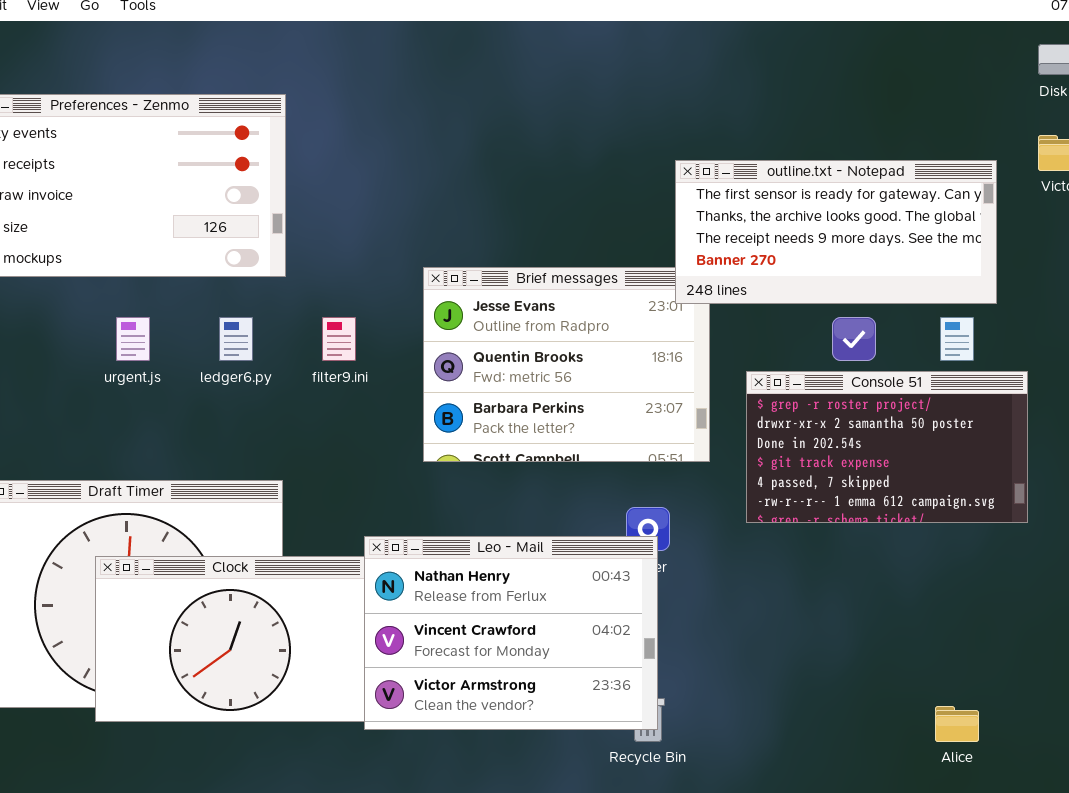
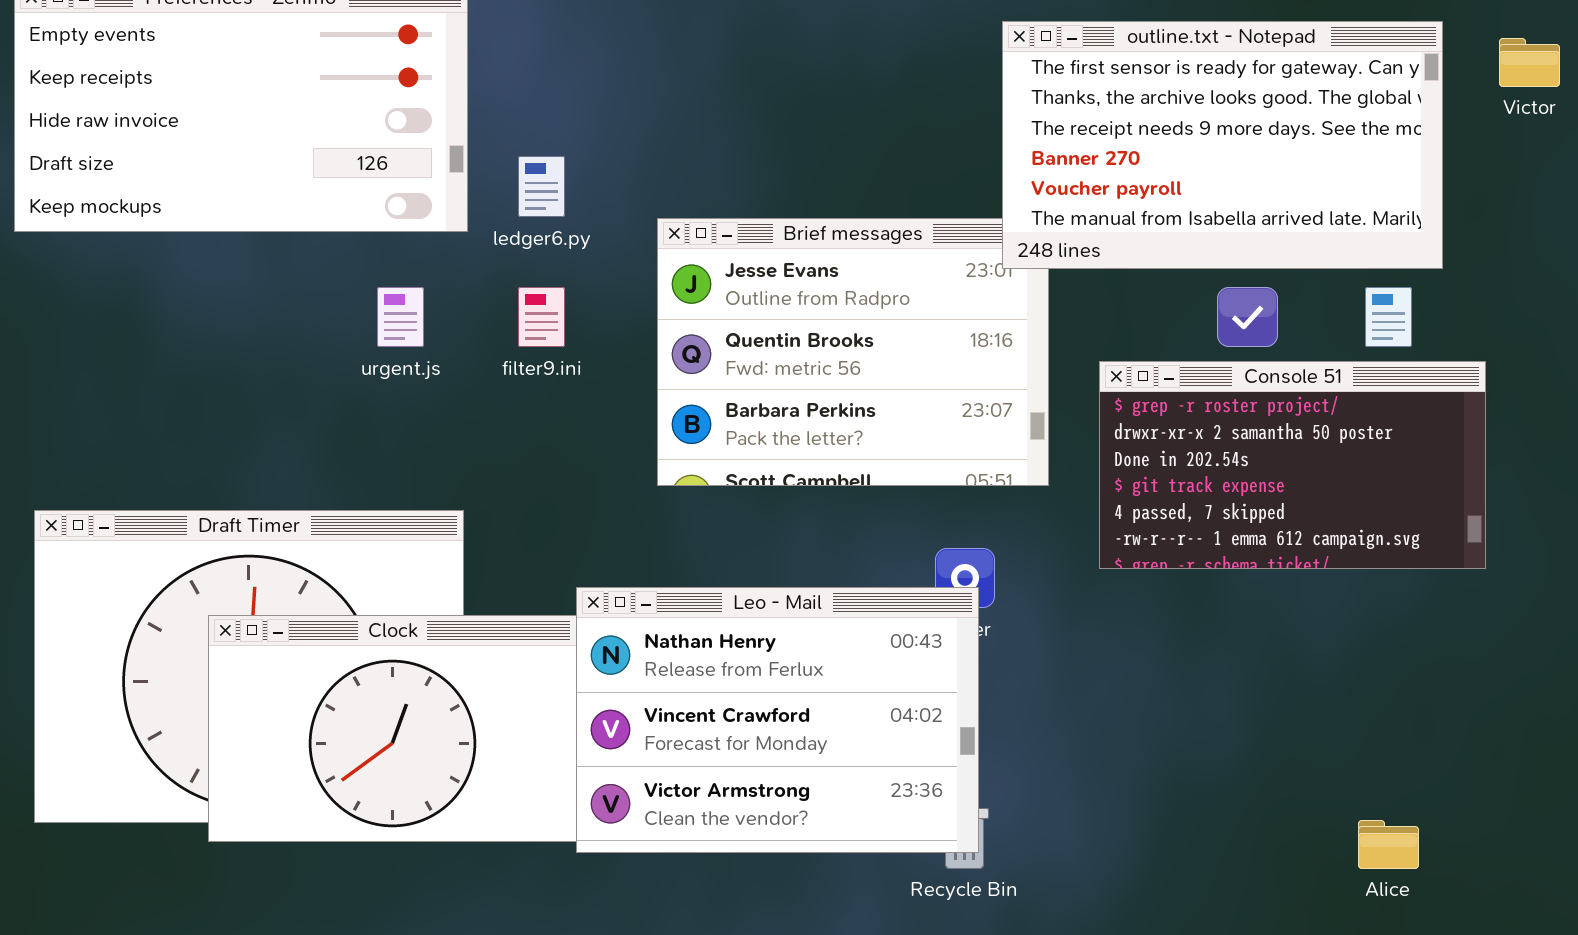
outline.txt - Notepad: [675,160,997,304] -> [1002,21,1443,269], resized
urgent.js: [116,317,150,361] -> [377,287,424,347], moved
ledger6.py: [219,317,253,361] -> [518,156,565,217], moved

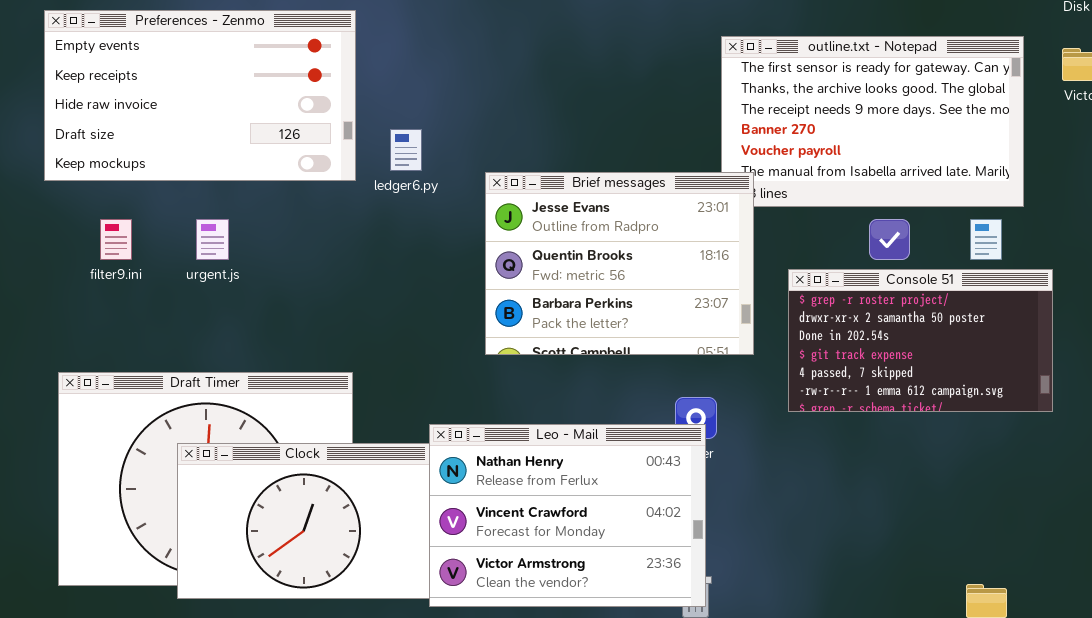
Brief messages: [657,218,1049,486] -> [485,172,754,355], raised
urgent.js: [377,287,424,347] -> [196,219,229,260], moved
filter9.ini: [518,287,565,347] -> [100,219,132,260], moved

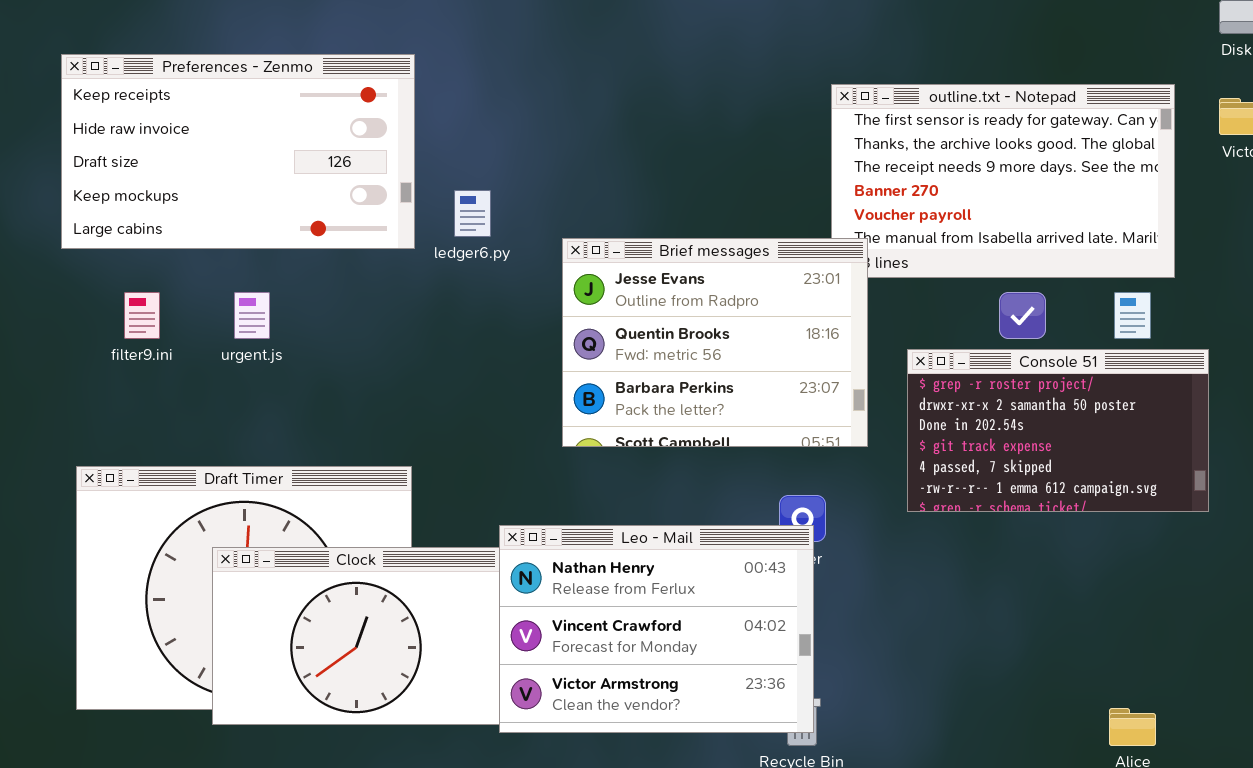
Preferences - Zenmo: [44,10,356,181] -> [61,54,415,249], scrolled down 1 row

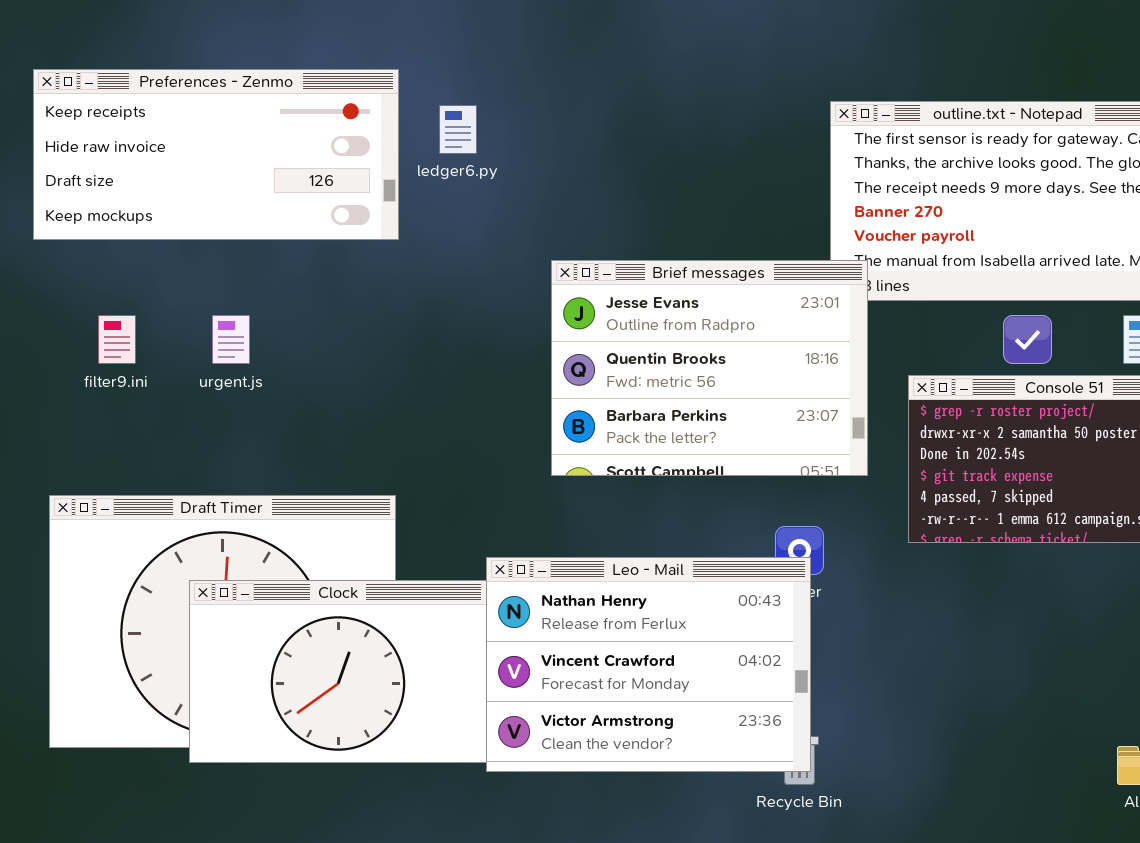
Preferences - Zenmo: [61,54,415,249] -> [33,69,399,240], resized
ledger6.py: [454,190,491,237] -> [439,105,477,154], moved

